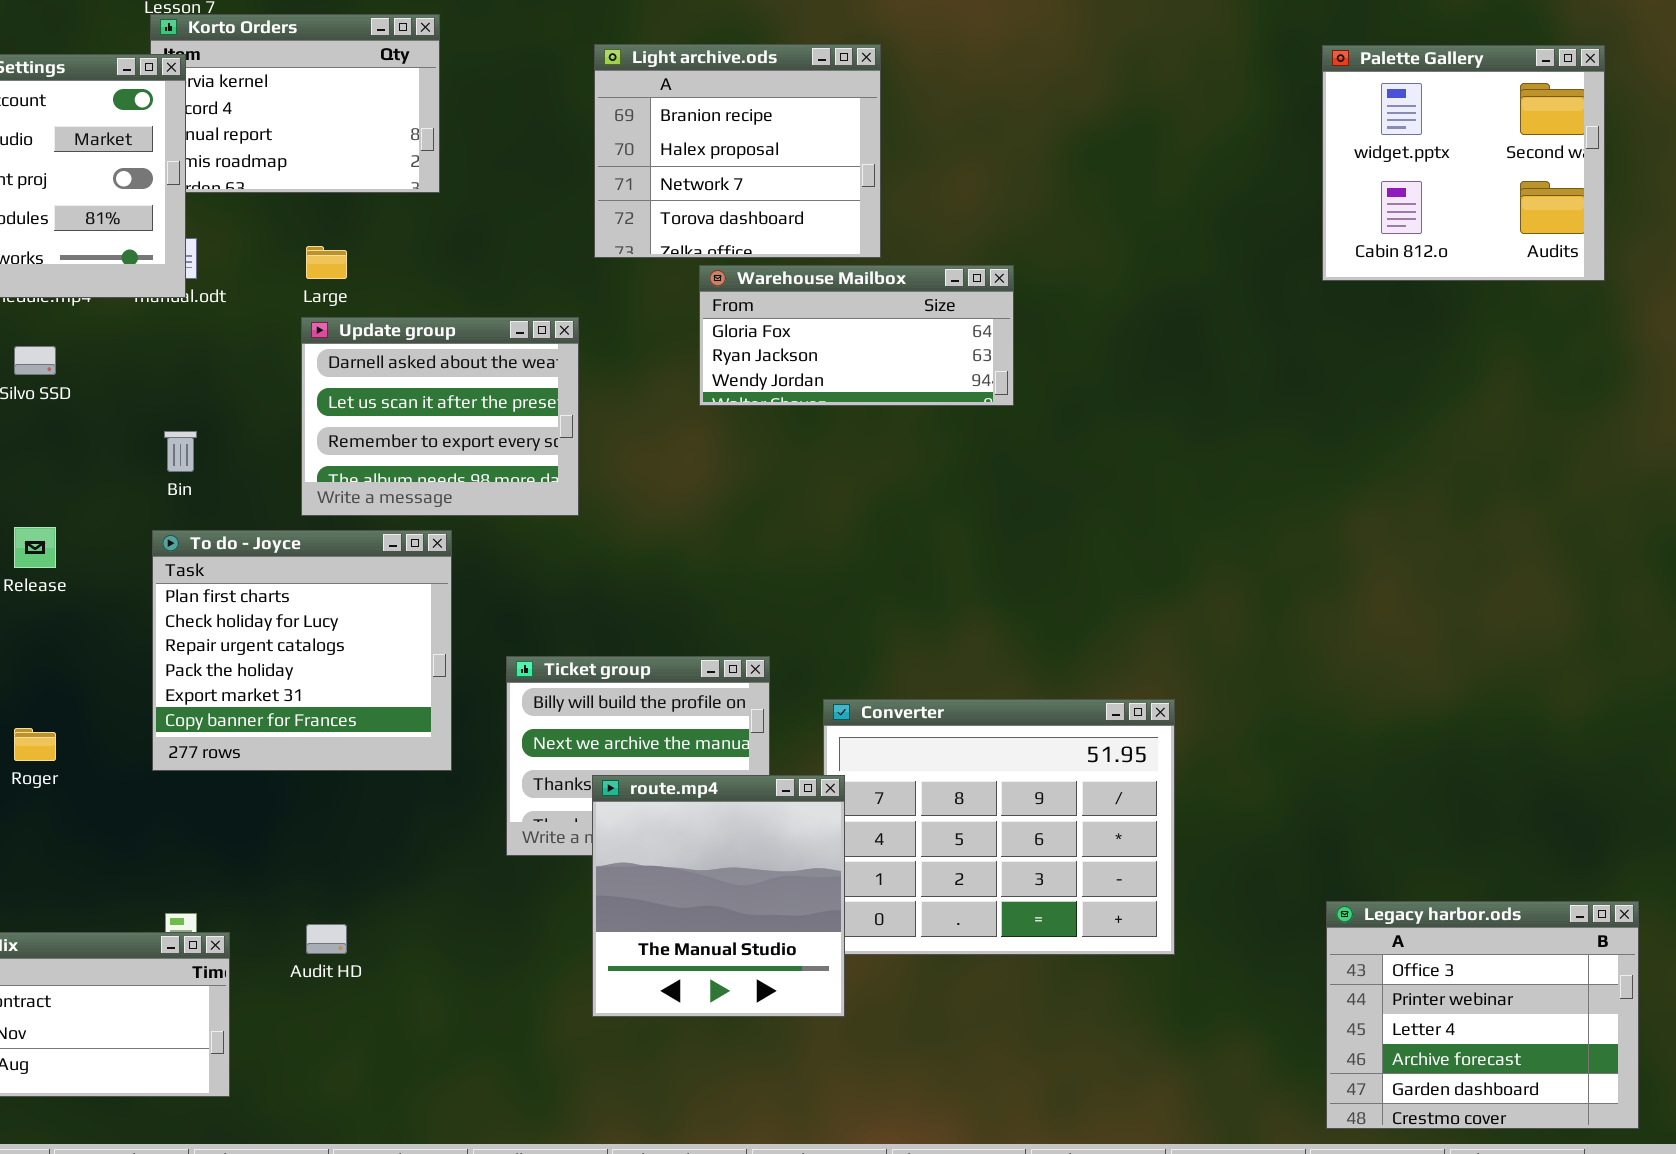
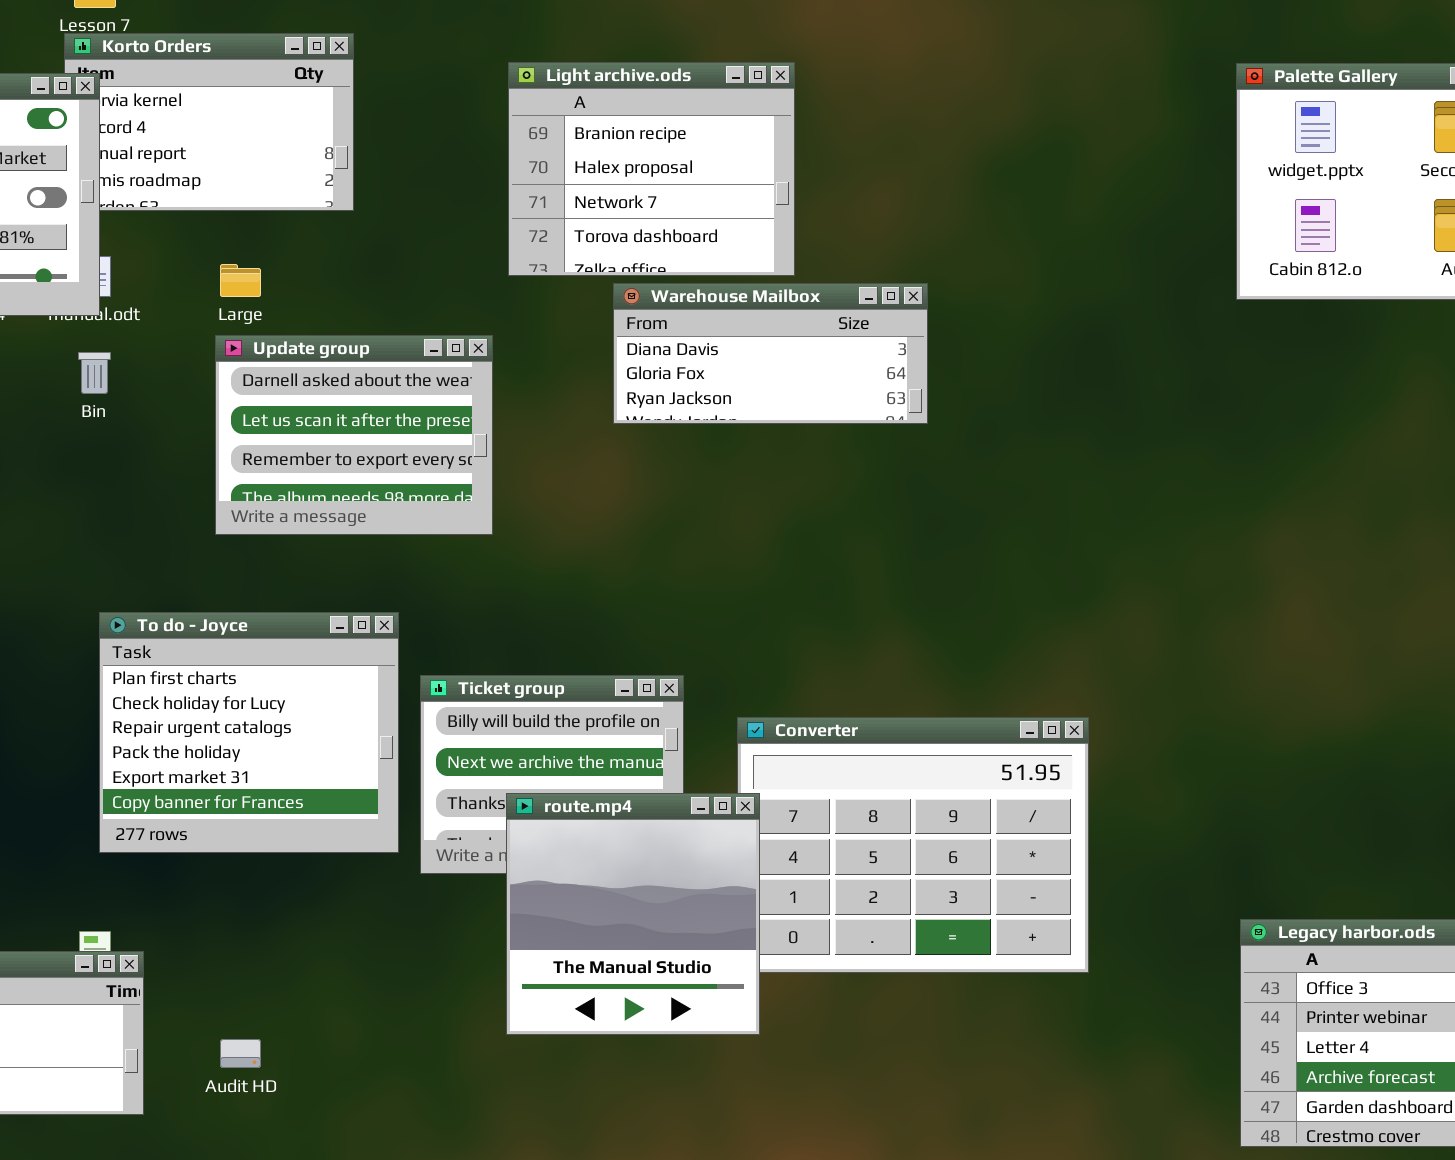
Warehouse Mailbox: [699,265,1014,406] -> [613,283,928,424], scrolled up 1 row
Bin: [164,431,197,472] -> [78,352,111,394], moved
To do - Joyce: [152,530,452,771] -> [99,612,399,853], moved
Audit HD: [306,924,347,954] -> [220,1039,261,1068], moved

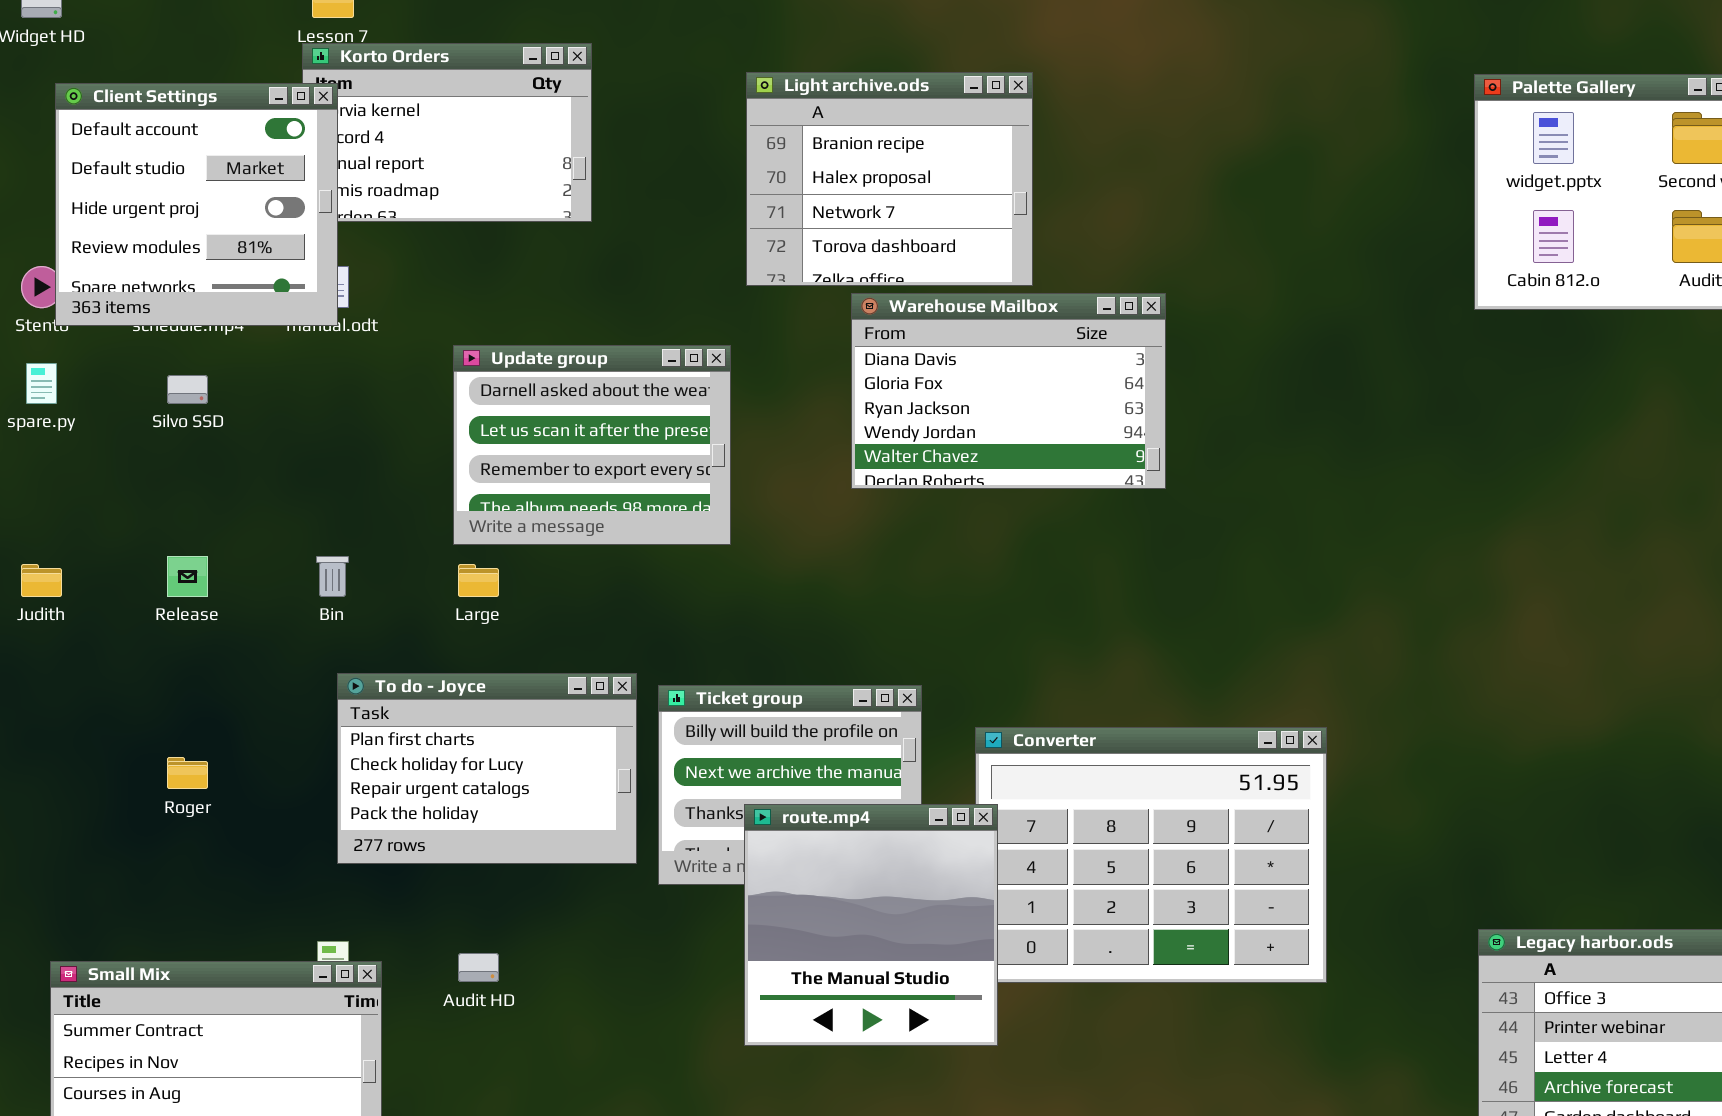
Large: [220,264,261,297] -> [458,564,499,597], moved
Warehouse Mailbox: [613,283,928,424] -> [851,293,1166,489], resized
Bin: [78,352,111,394] -> [316,556,349,597], moved
To do - Joyce: [99,612,399,853] -> [337,673,637,864], resized
Audit HD: [220,1039,261,1068] -> [458,953,499,982], moved

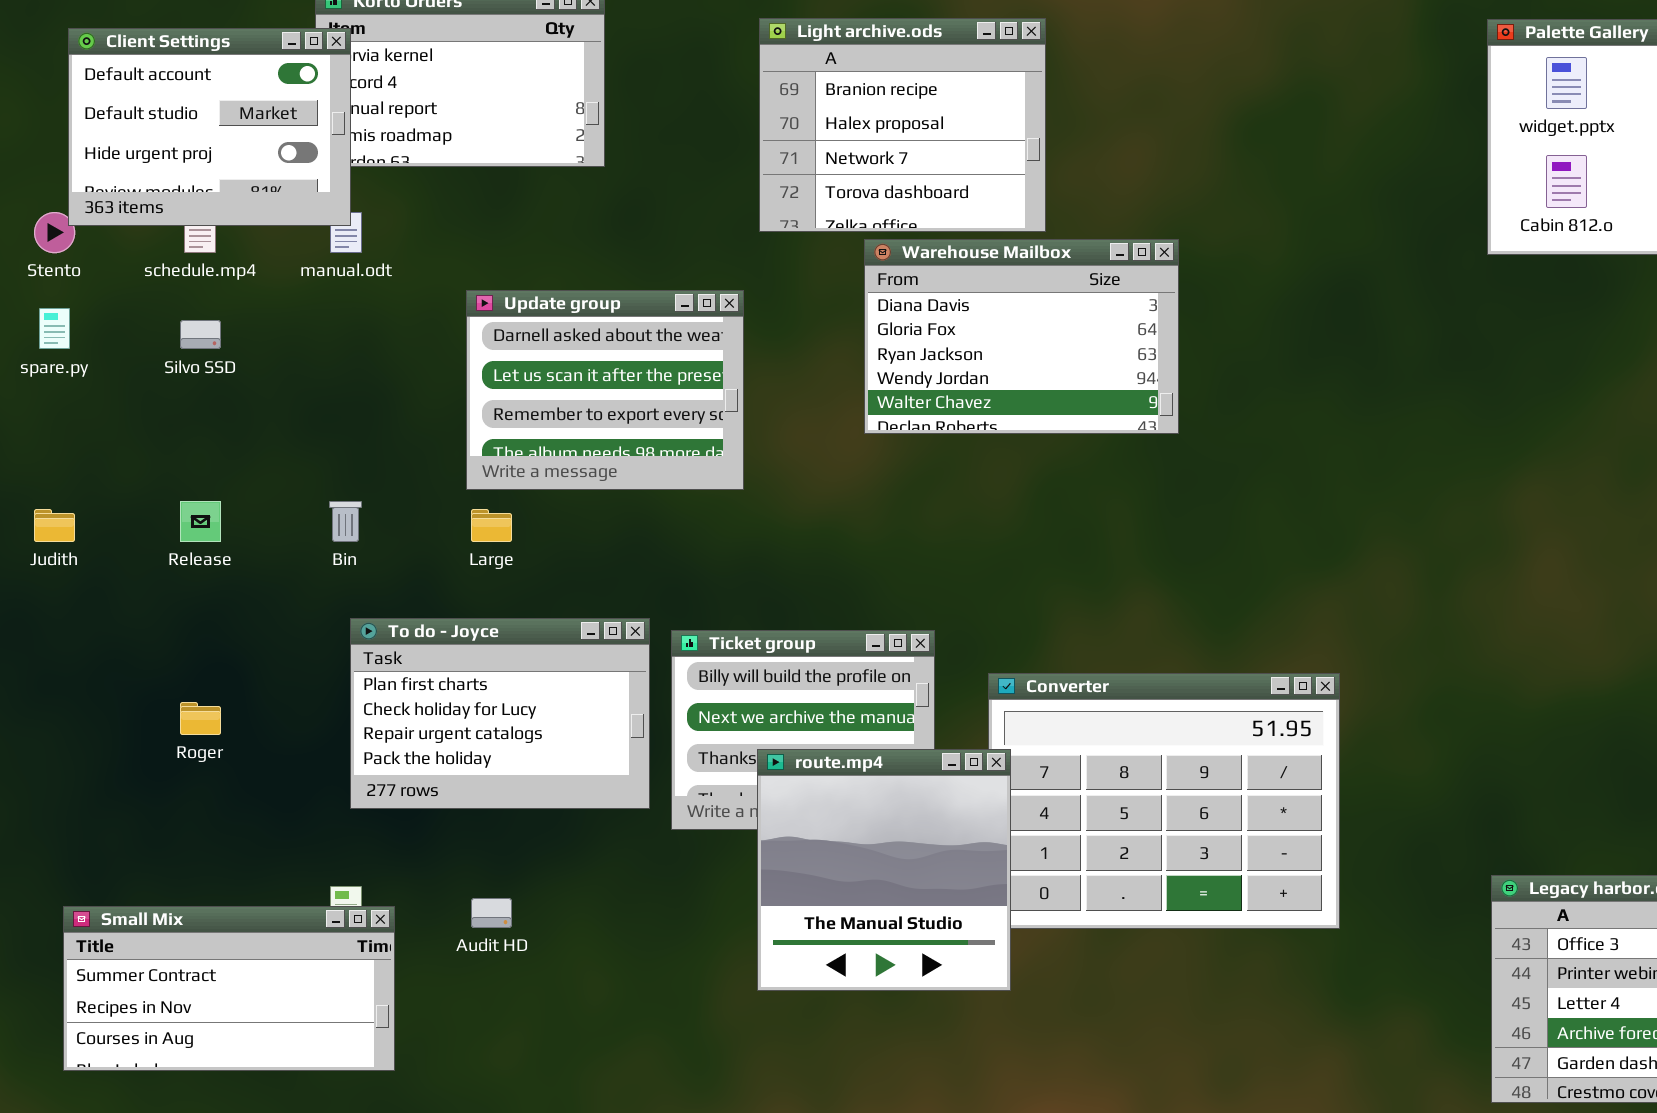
Client Settings: [55,83,338,326] -> [68,28,351,226], resized

